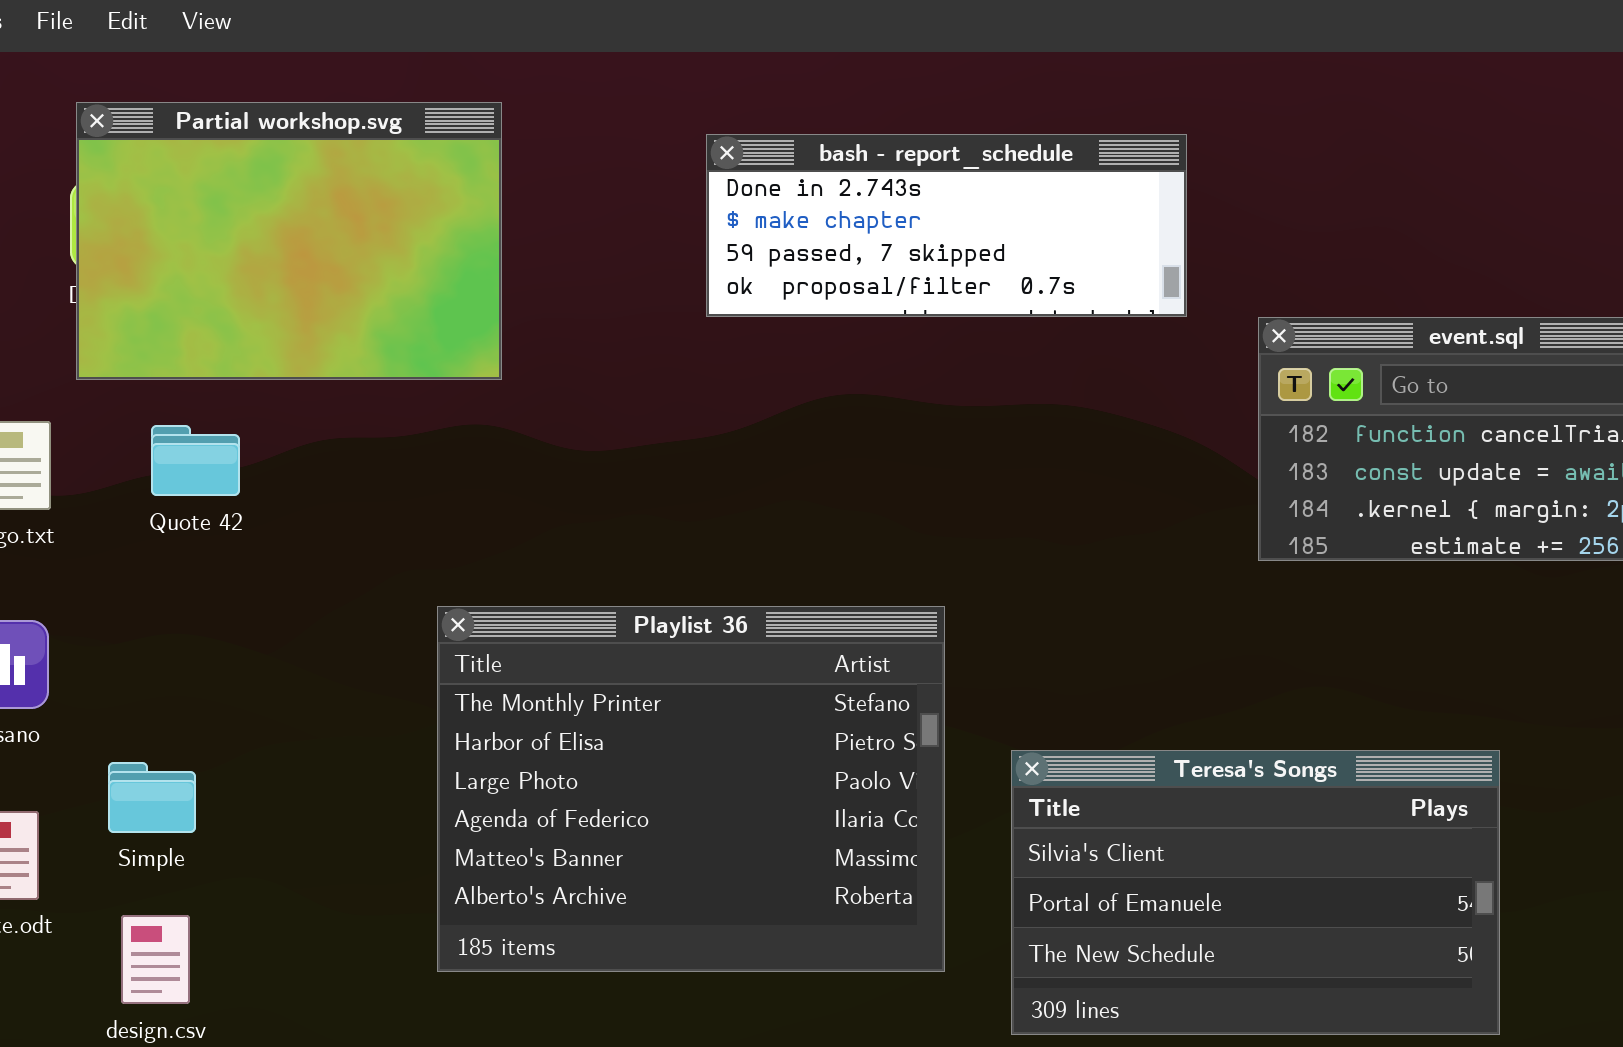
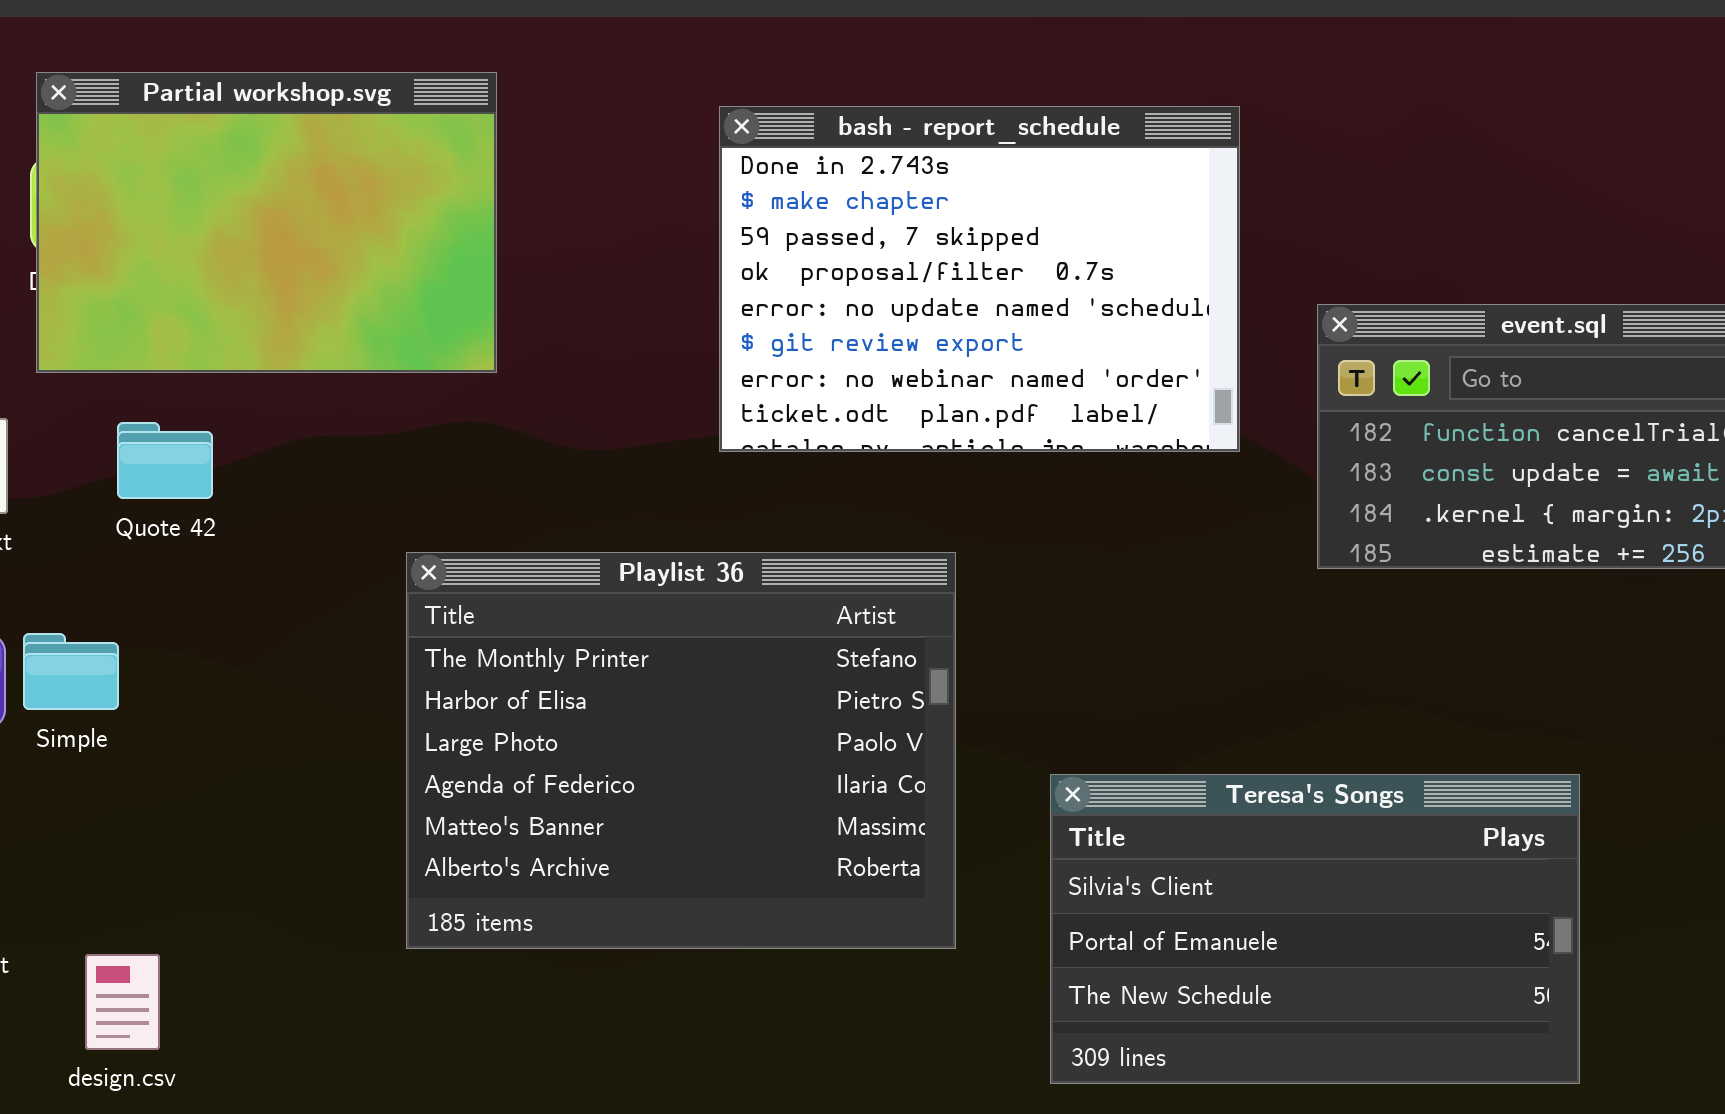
bash - report_schedule: [706,134,1187,317] -> [719,106,1240,452], resized
Playlist 36: [437,606,945,972] -> [406,552,956,949], moved
Simple: [108,762,196,833] -> [23,633,119,710], moved

